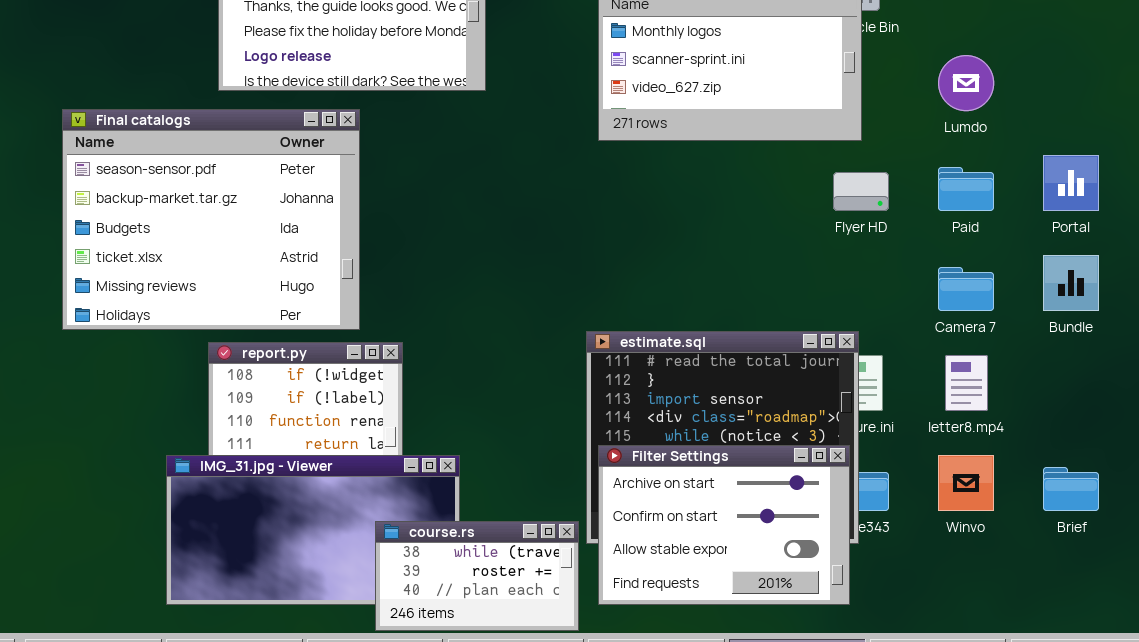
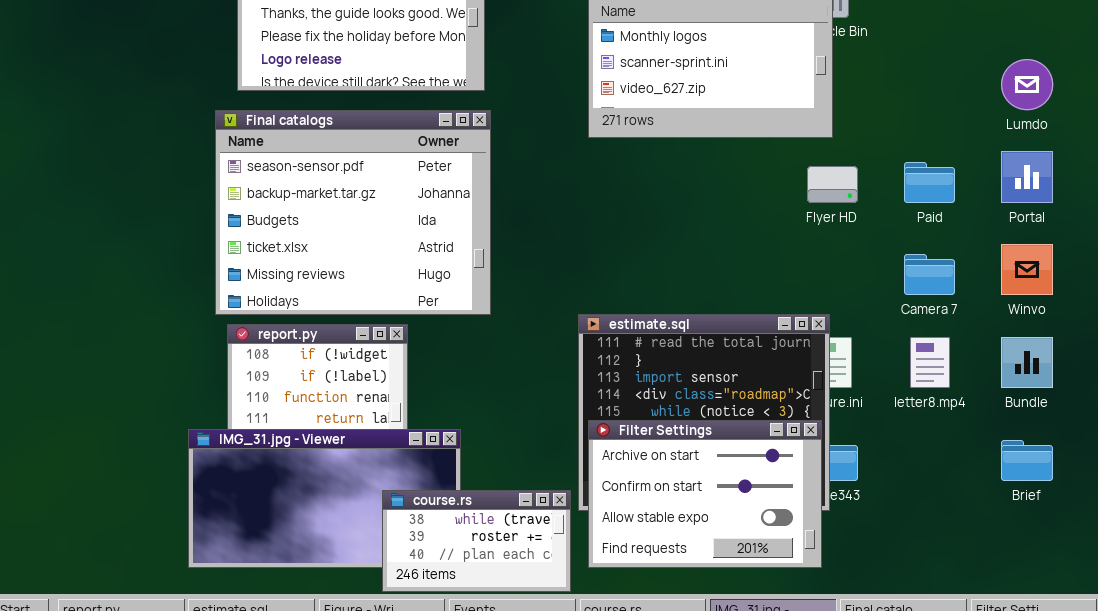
Lumdo: [938,55,994,111] -> [1001,59,1053,110], moved
Final catalogs: [62,109,360,330] -> [215,110,491,315], moved
Bundle: [1043,255,1099,311] -> [1001,337,1053,388], moved
Winvo: [938,455,994,511] -> [1001,244,1053,295], moved

